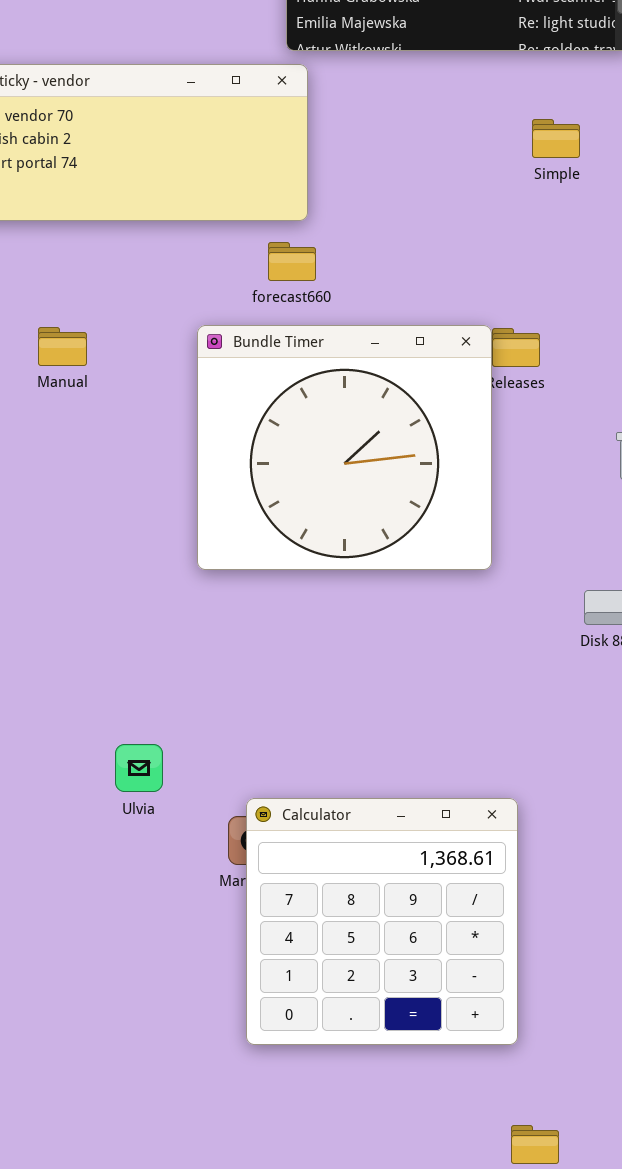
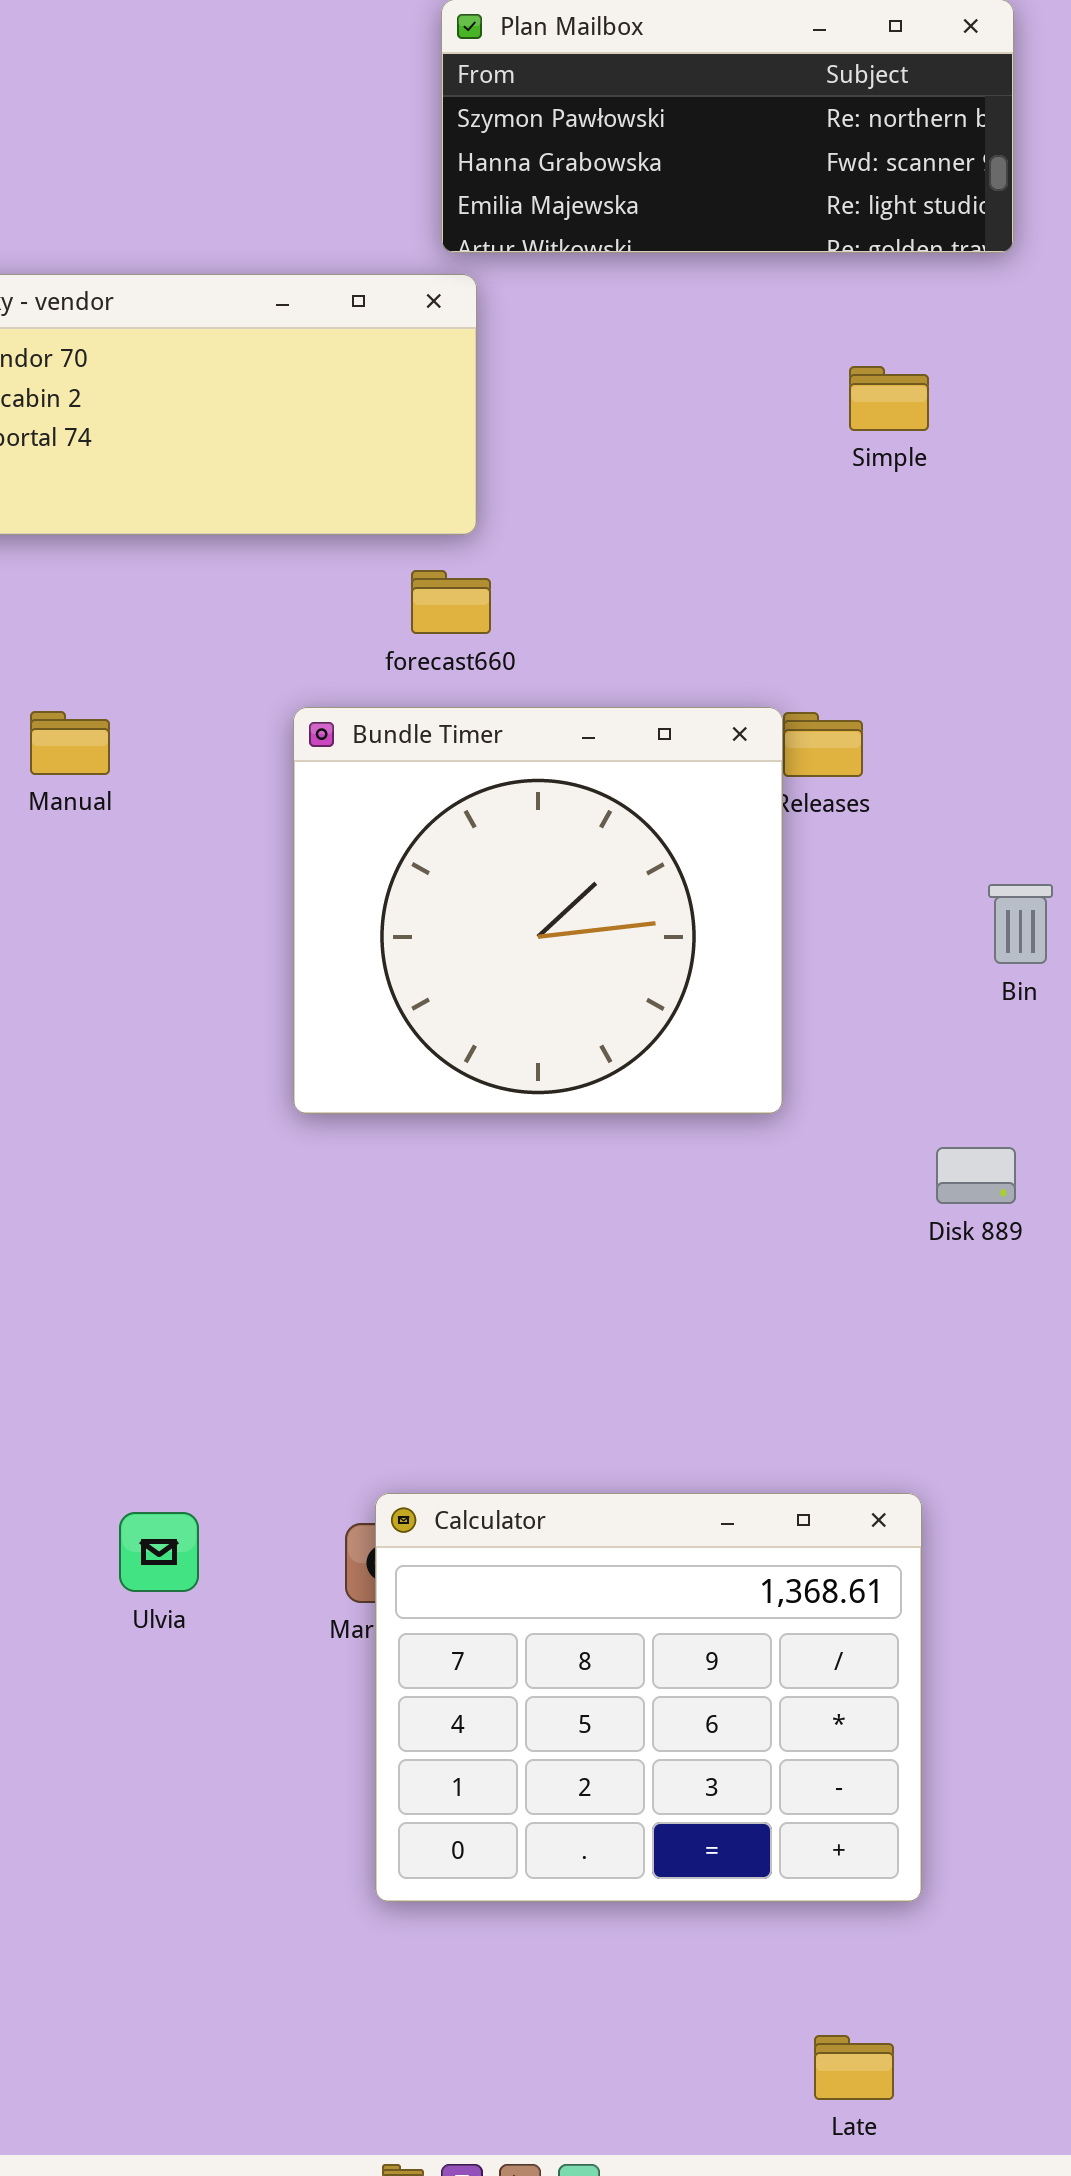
Ulvia: [115,744,163,792] -> [119,1512,199,1592], moved
Calculator: [246,798,518,1045] -> [375,1493,922,1902], resized

